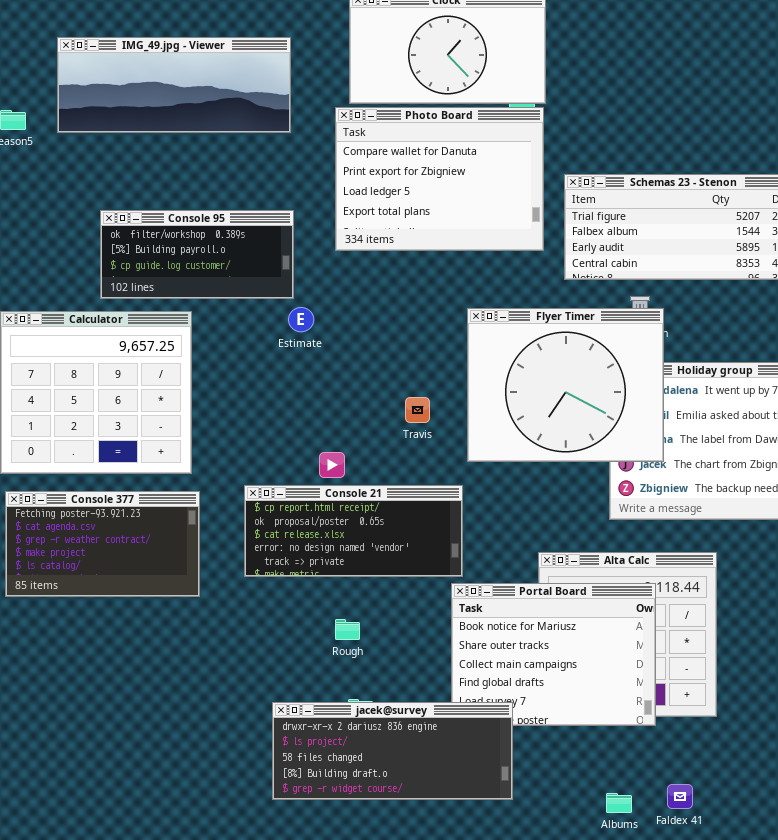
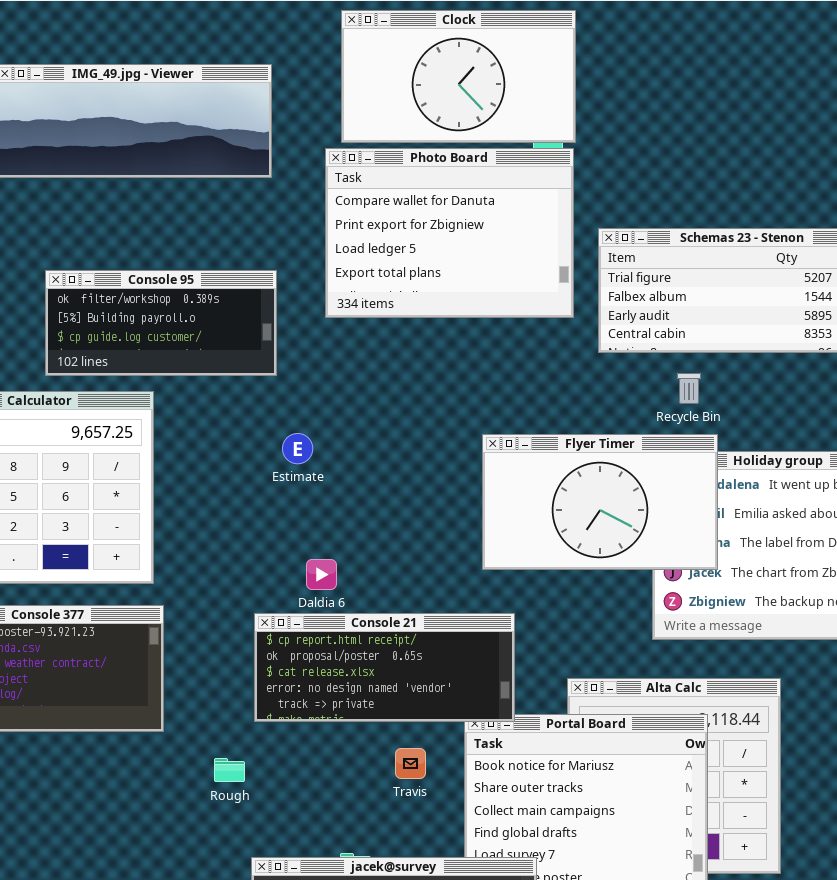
Estimate: [288,307,314,332] -> [282,433,313,464], moved
Flyer Timer: [467,308,664,462] -> [482,434,718,570], resized
Travis: [405,397,430,423] -> [395,748,426,779], moved
Console 21: [244,485,463,577] -> [254,613,515,722], moved
Rough: [335,619,360,640] -> [214,758,245,782], moved

